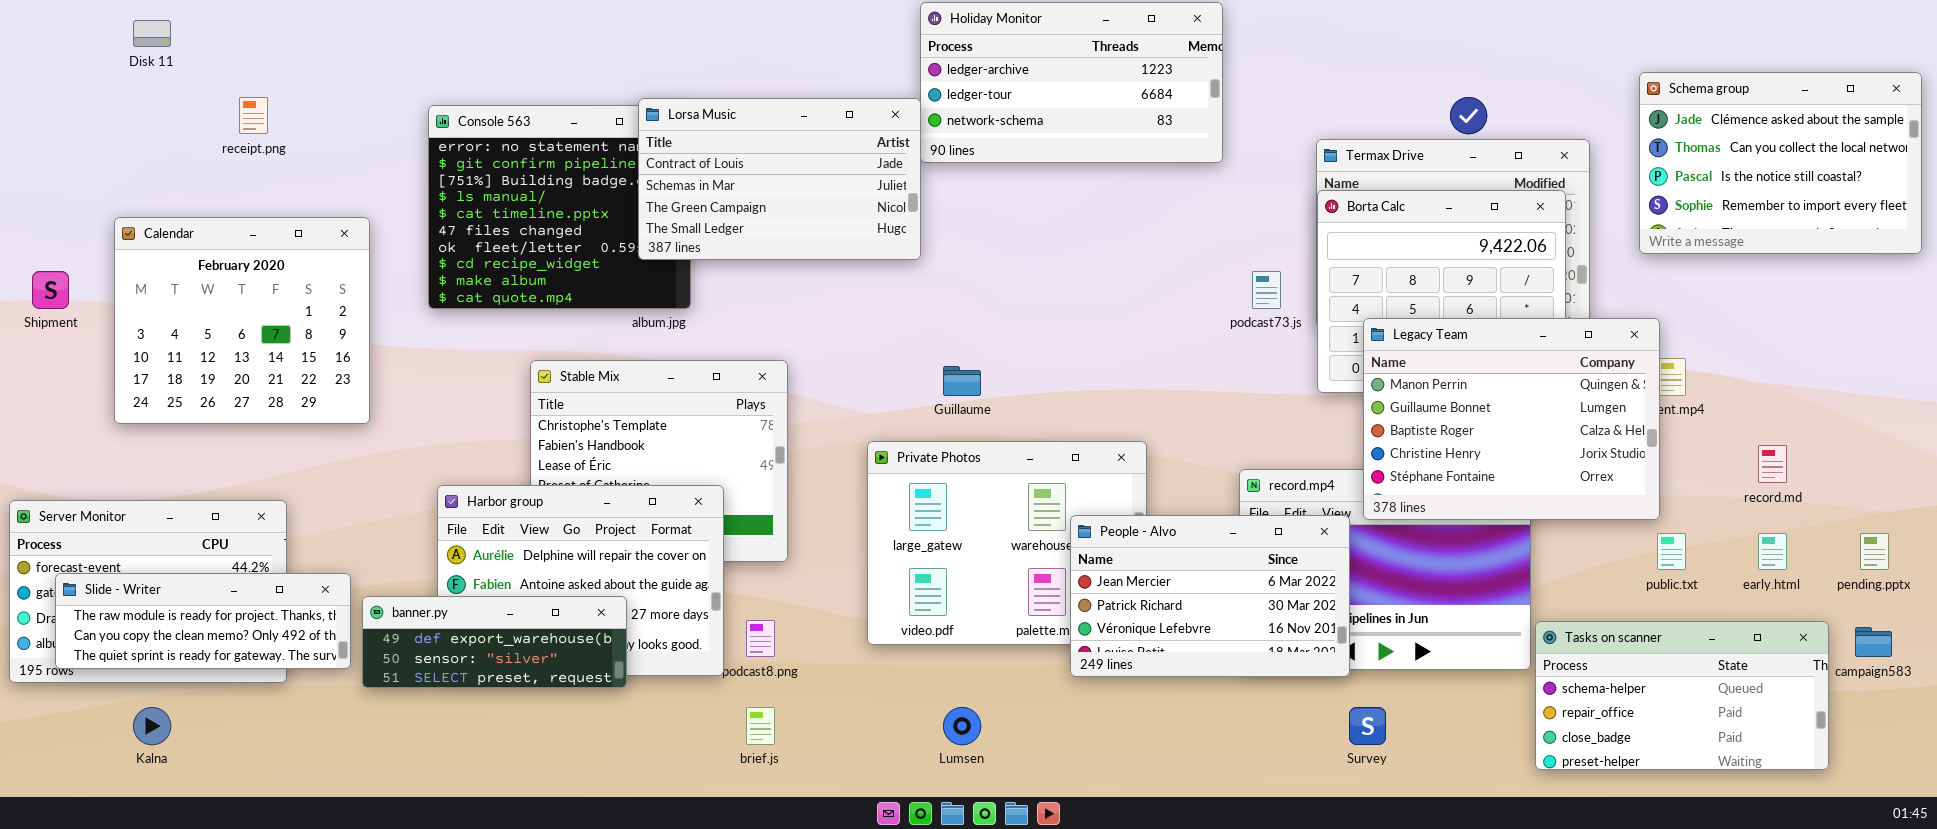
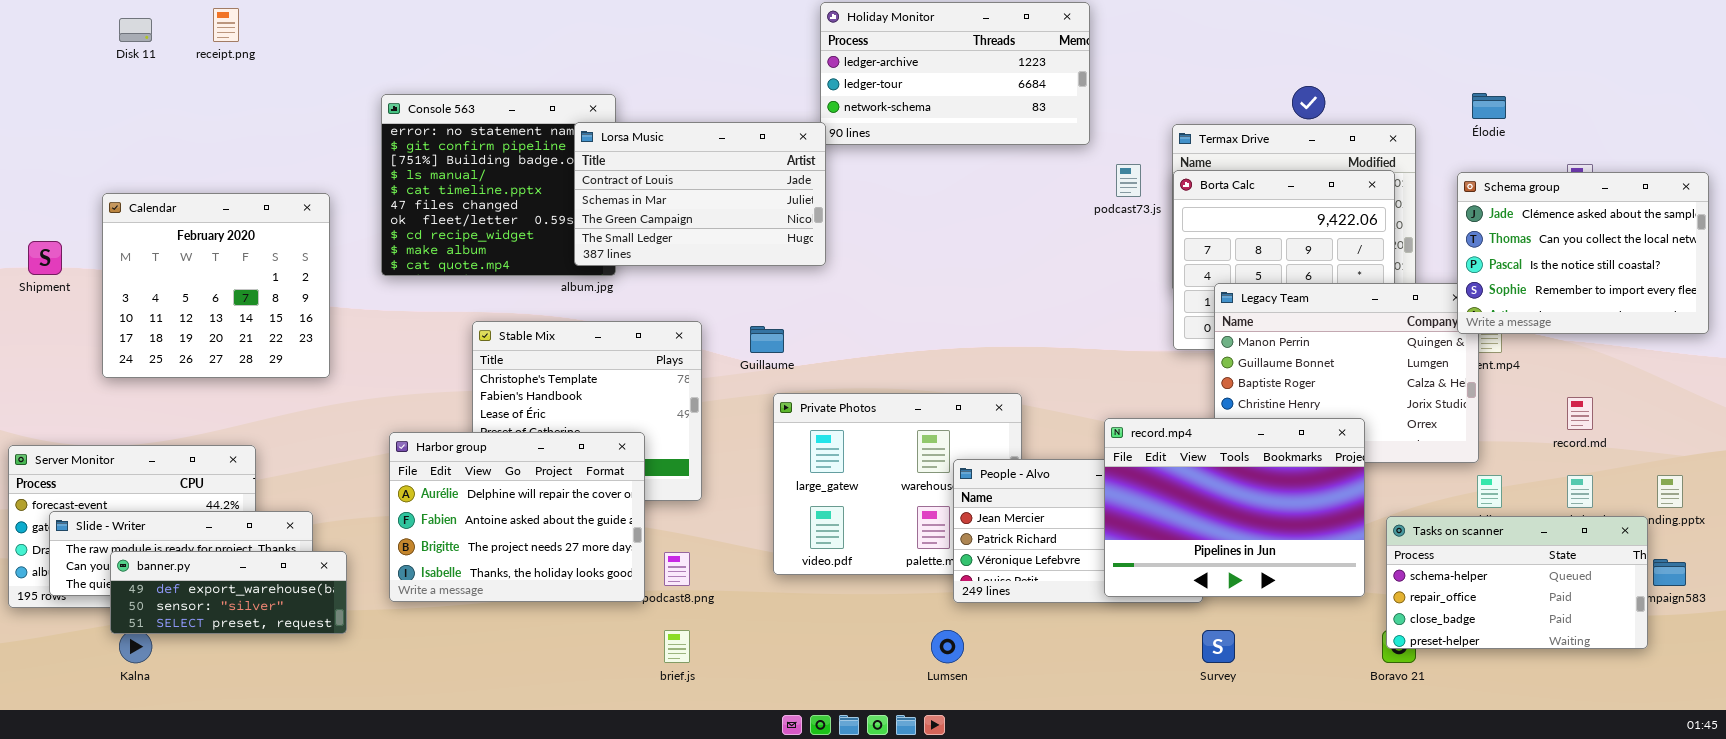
Schema group: [1639,72,1922,254] -> [1457,172,1709,334], moved
receipt.png: [239,97,268,134] -> [213,8,239,42], moved
Lorsa Music: [638,98,921,260] -> [574,122,826,266], moved
podcast73.js: [1252,271,1281,309] -> [1116,164,1141,197], moved
Guillaume: [943,366,981,396] -> [750,326,784,353], moved
record.mp4: [1239,469,1531,670] -> [1104,418,1365,597], raised
banner.py: [362,596,627,688] -> [110,551,347,634], moved
Tasks on scanner: [1535,621,1829,770] -> [1386,516,1648,649], moved
Lumsen: [943,707,981,745] -> [931,630,964,663], moved

